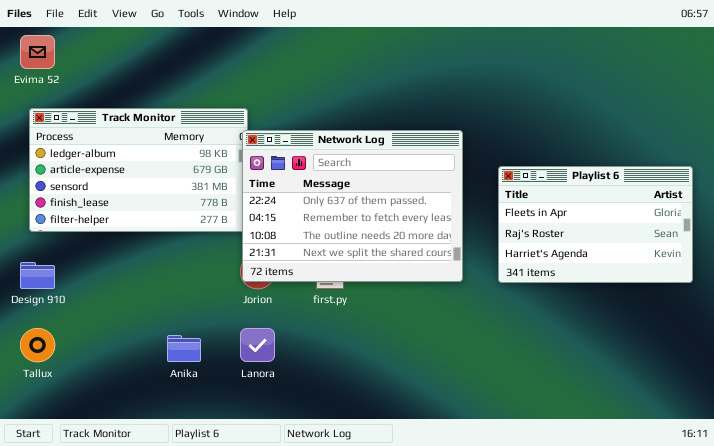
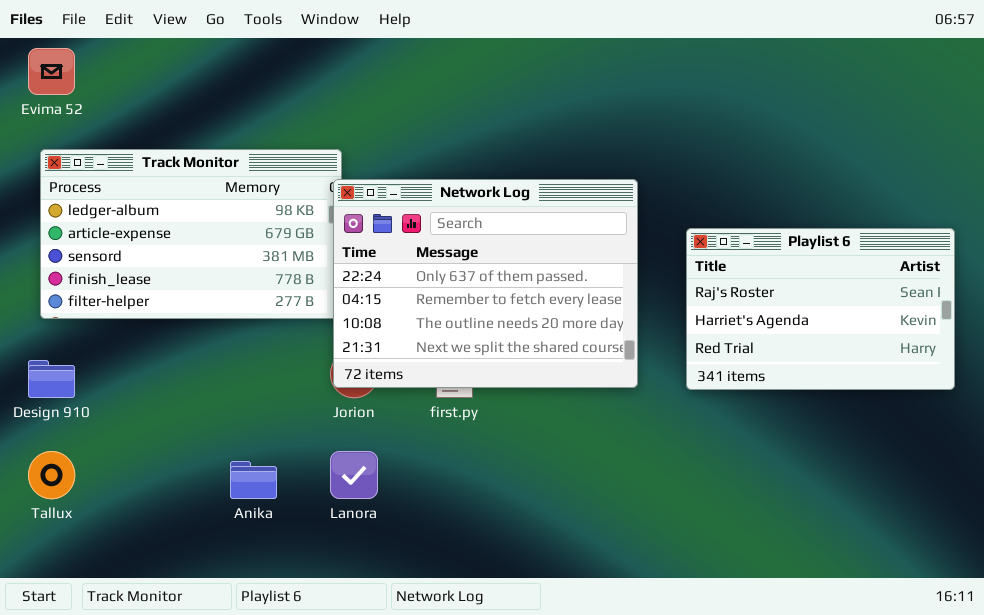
Playlist 6: [498,166,693,283] -> [686,228,955,390], scrolled down 1 row

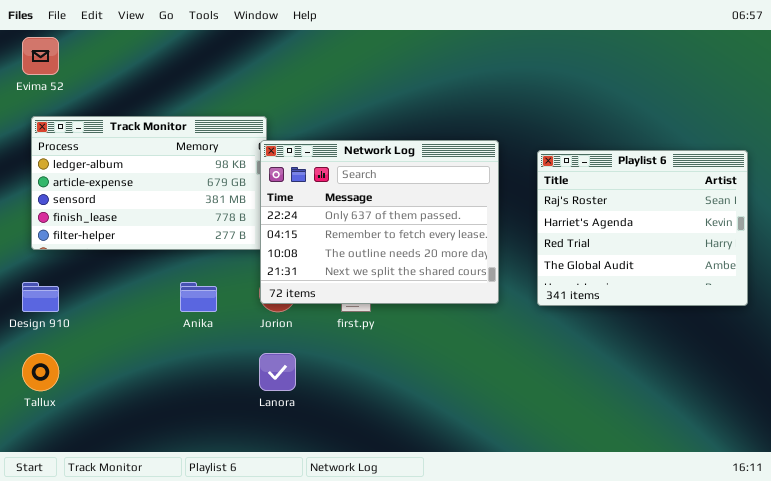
Playlist 6: [686,228,955,390] -> [537,150,748,306], resized
Anika: [230,461,277,499] -> [180,282,217,312], moved

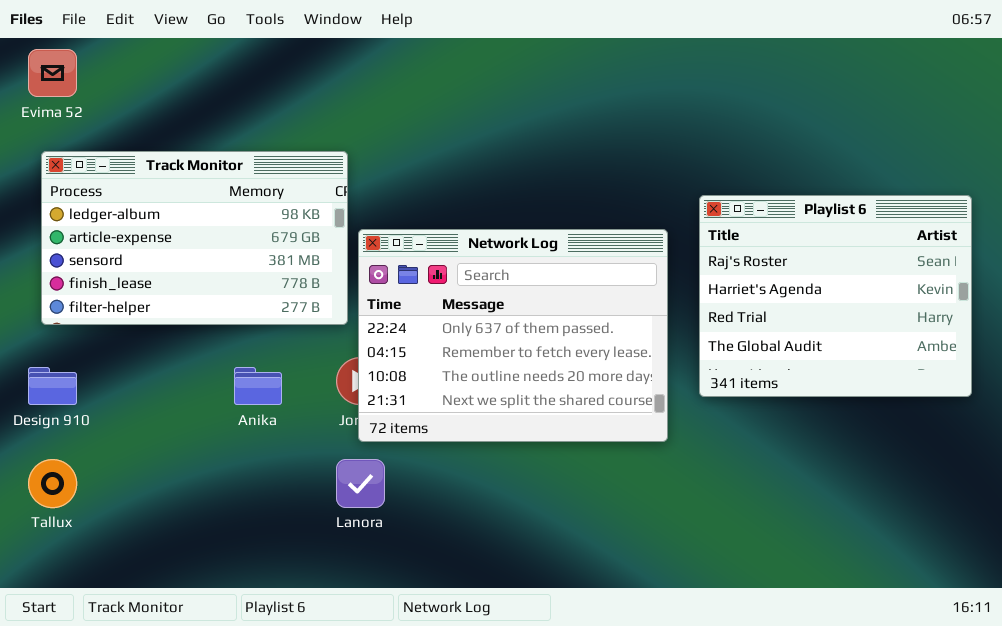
Network Log: [260,140,499,304] -> [358,229,668,442], moved

